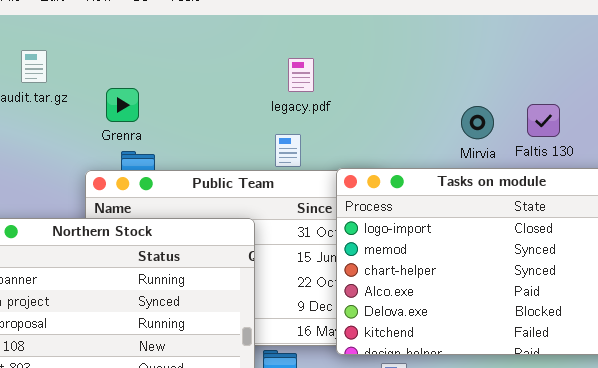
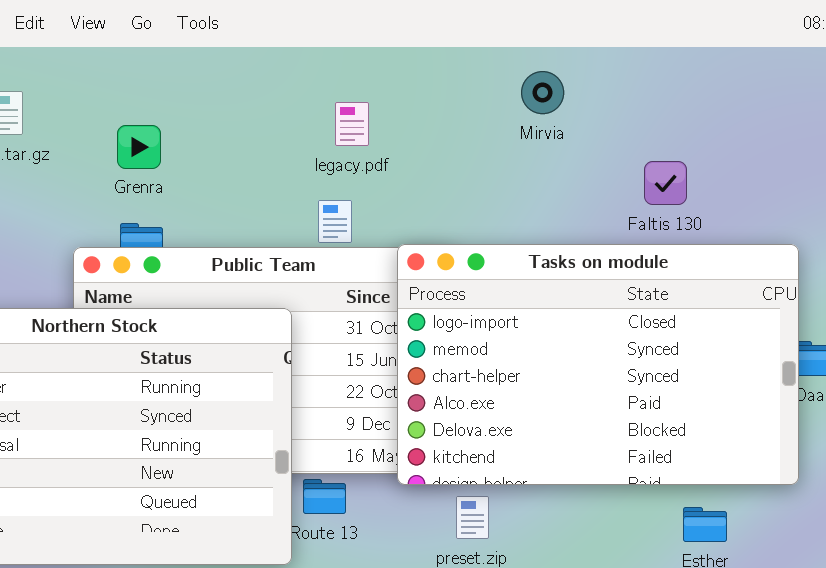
Grenra: [106,88,139,122] -> [117,125,161,169], moved
Mirvia: [461,106,494,139] -> [521,71,564,114], moved

